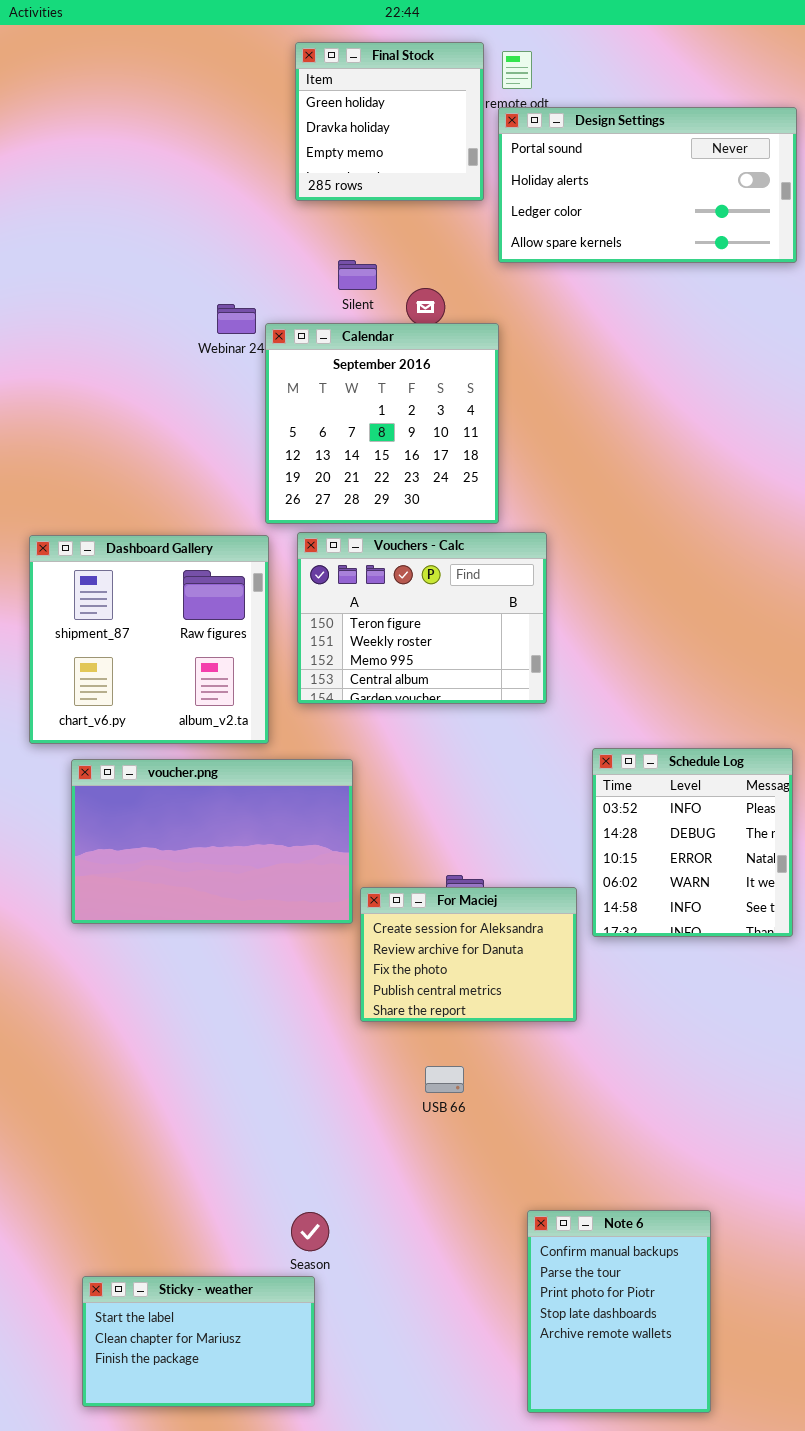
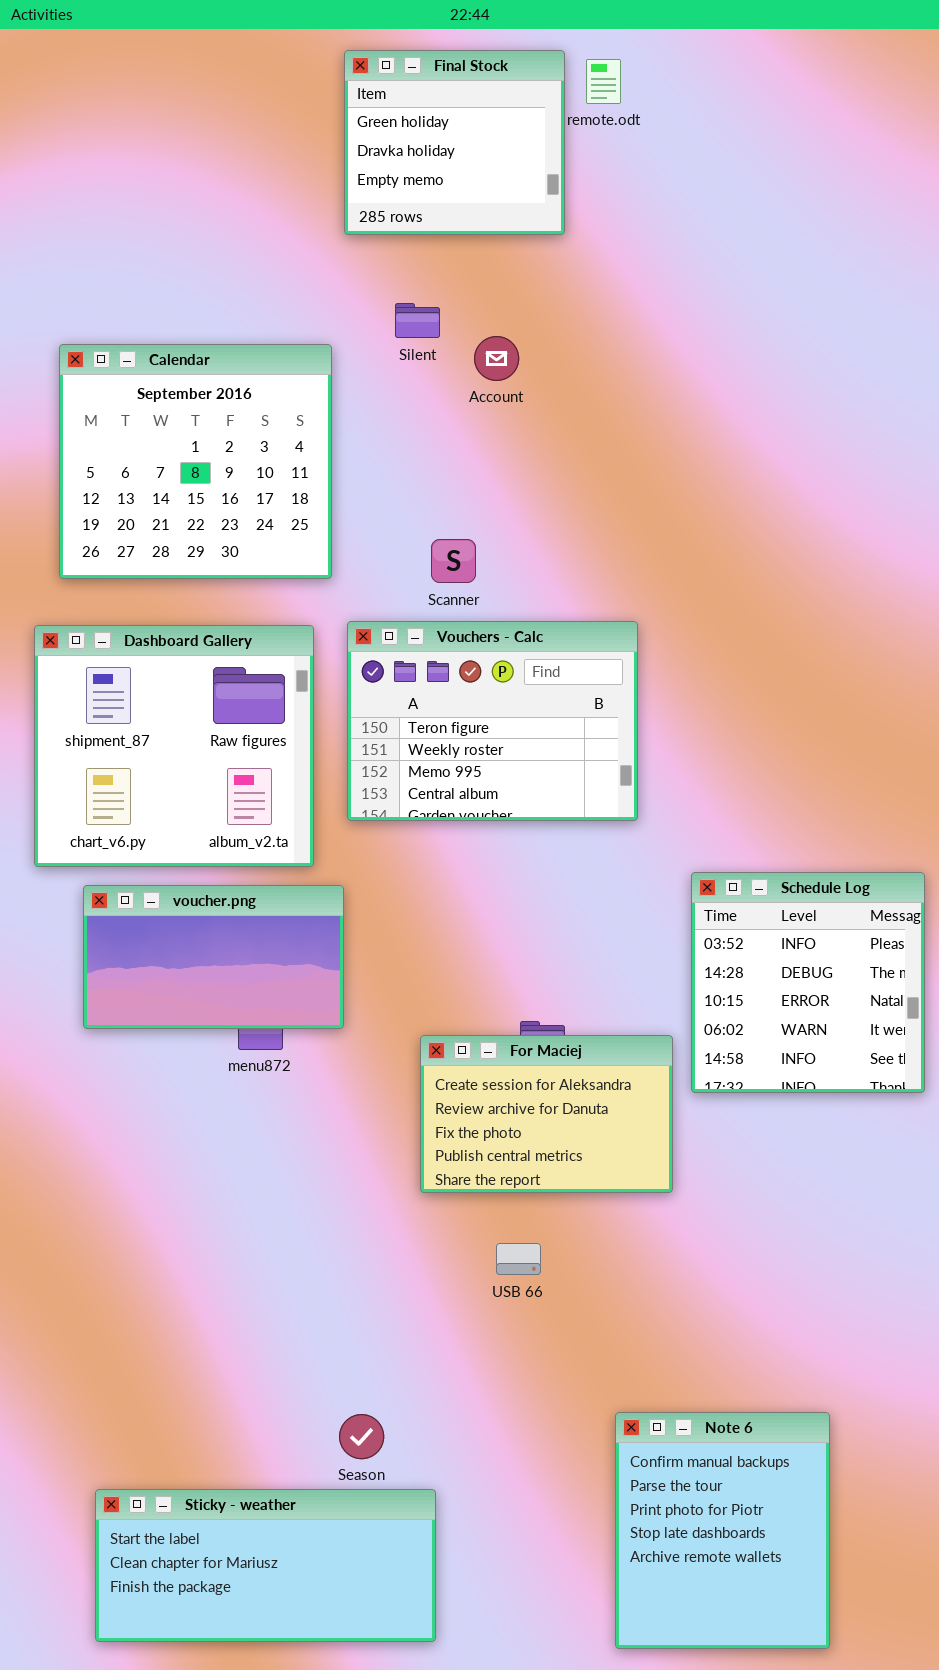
Design Settings: [498,107,797,263] -> none, closed
Calendar: [265,323,499,524] -> [59,344,332,579], moved
voucher.png: [71,759,353,924] -> [83,885,344,1029], resized
Sticky - weather: [82,1276,315,1407] -> [95,1489,436,1642], resized

